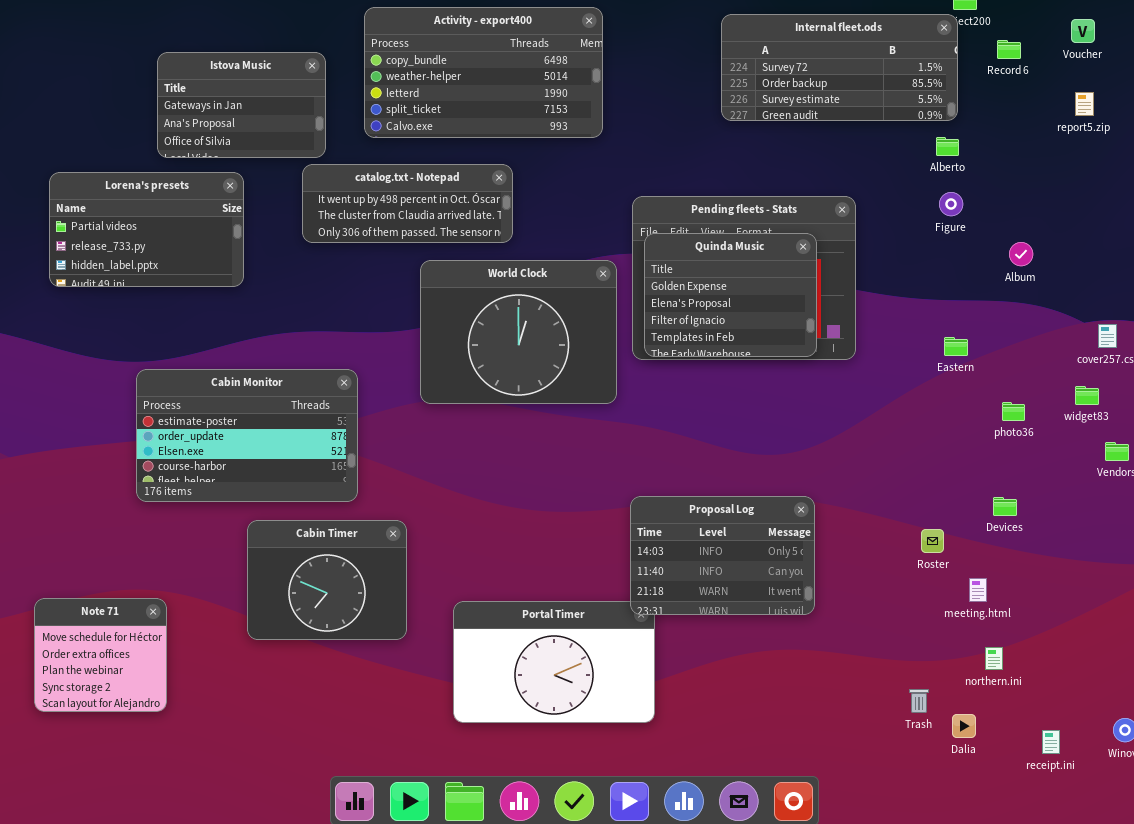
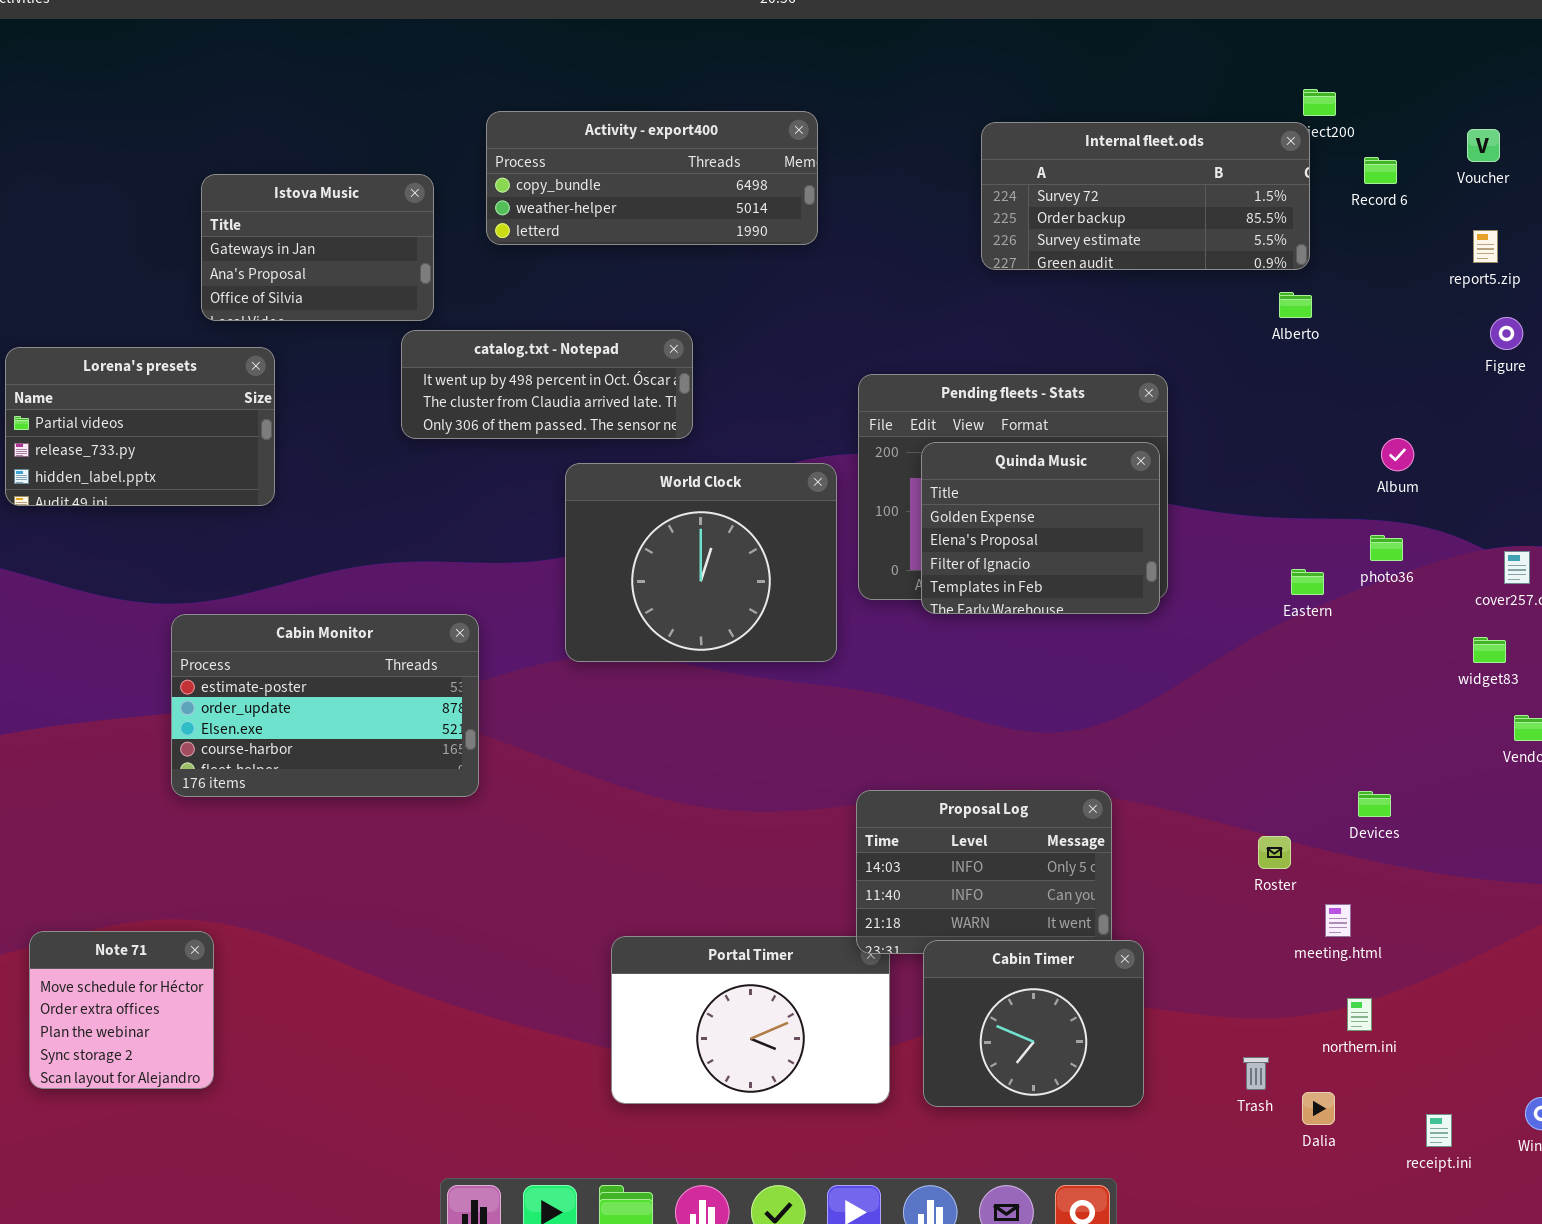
Activity - export400: [364,7,603,138] -> [486,111,818,245], resized
Lorena's presets: [49,172,244,287] -> [5,347,275,506], moved
Figure: [939,192,963,216] -> [1490,317,1523,350], moved
Quinda Music: [644,233,817,357] -> [921,442,1160,614], moved
photo36: [1002,402,1025,421] -> [1370,535,1403,561], moved
Cabin Timer: [247,520,407,640] -> [923,940,1144,1107], moved

